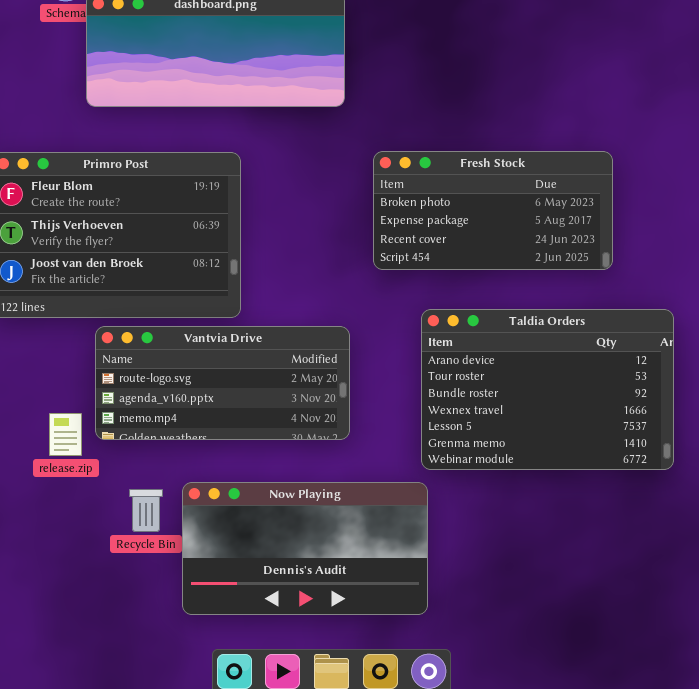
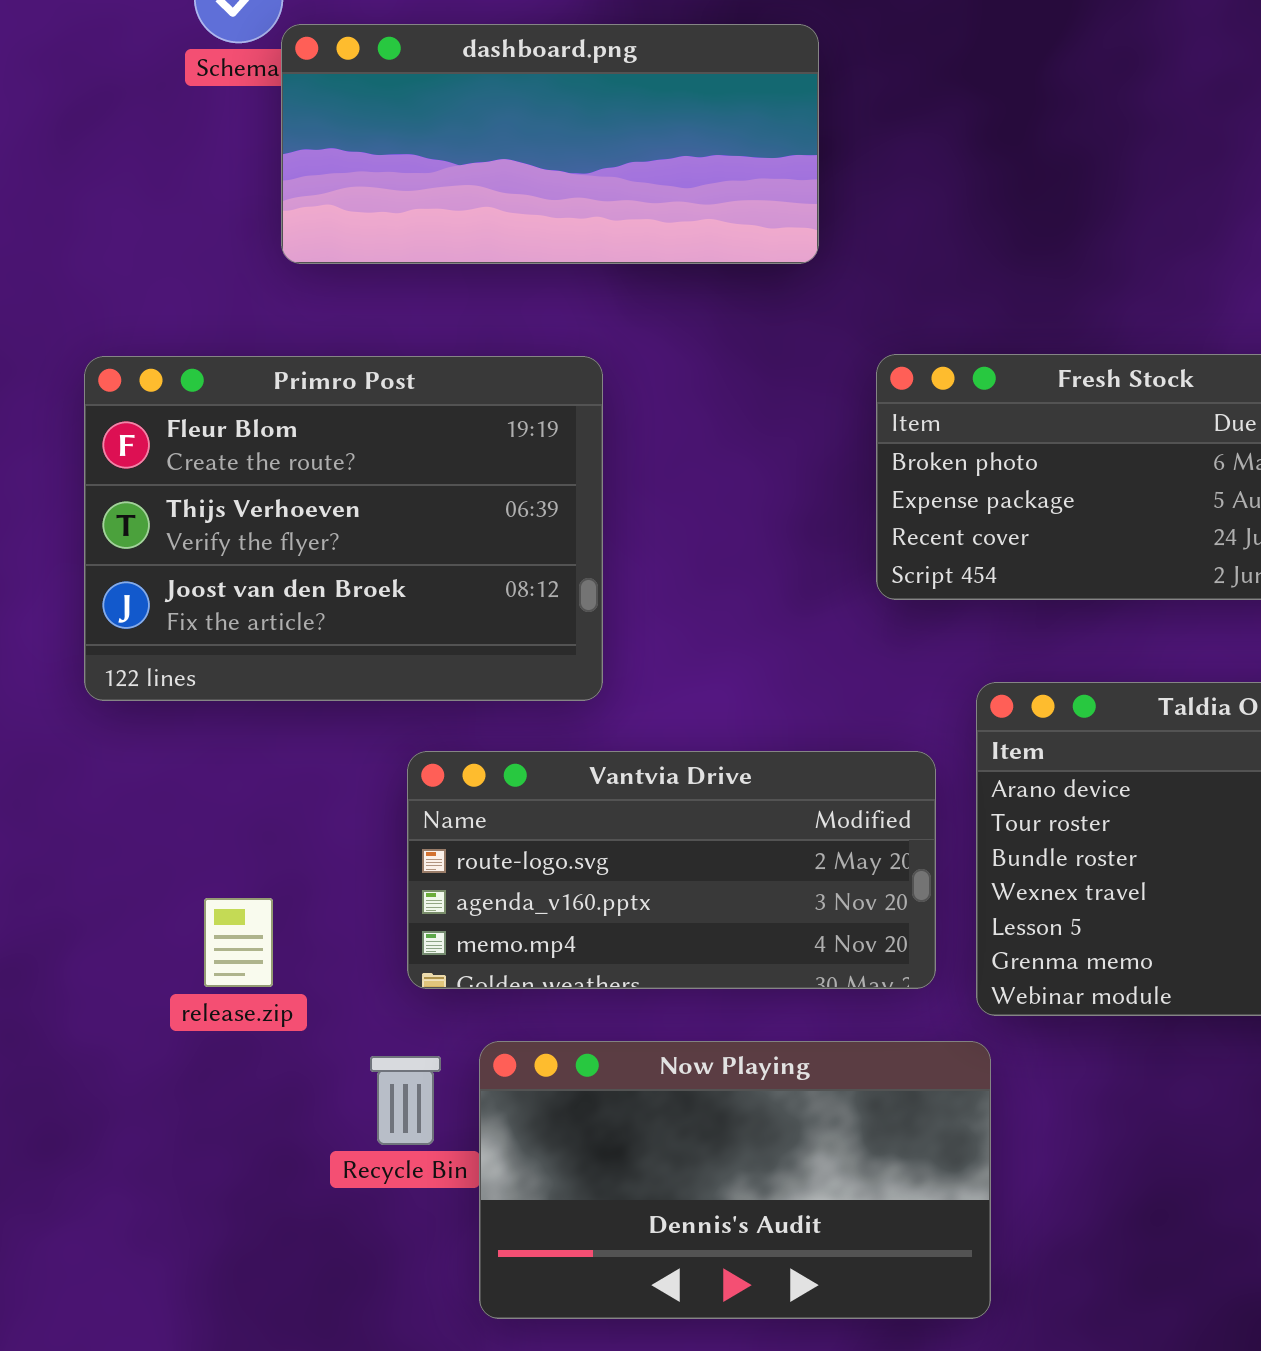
Vantvia Drive: [95,326,350,440] -> [407,751,936,989], moved

